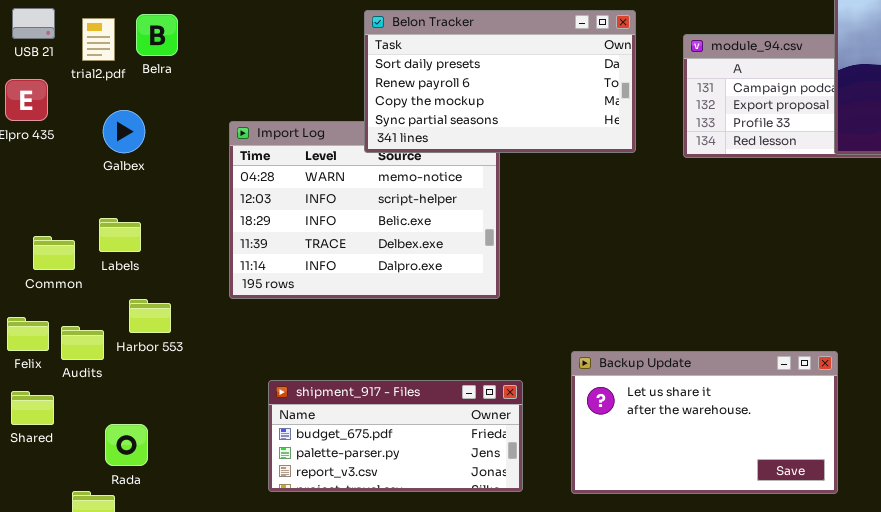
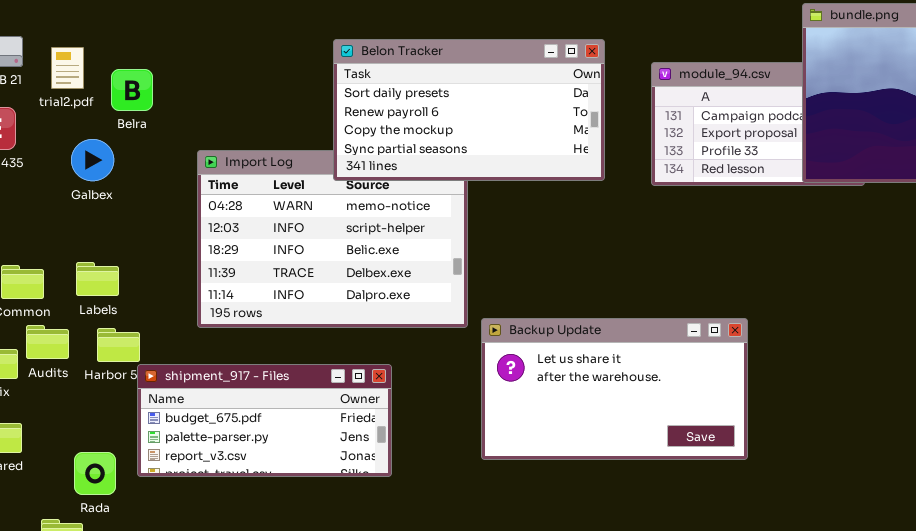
Belra: [136,14,178,56] -> [111,69,153,111], moved
Labels: [99,218,141,252] -> [76,262,119,296], moved
Audits: [61,326,104,360] -> [26,325,69,359], moved
Backup Update: [571,351,838,494] -> [481,318,748,460], moved
shipment_917 - Files: [268,380,523,492] -> [137,364,392,477], moved

